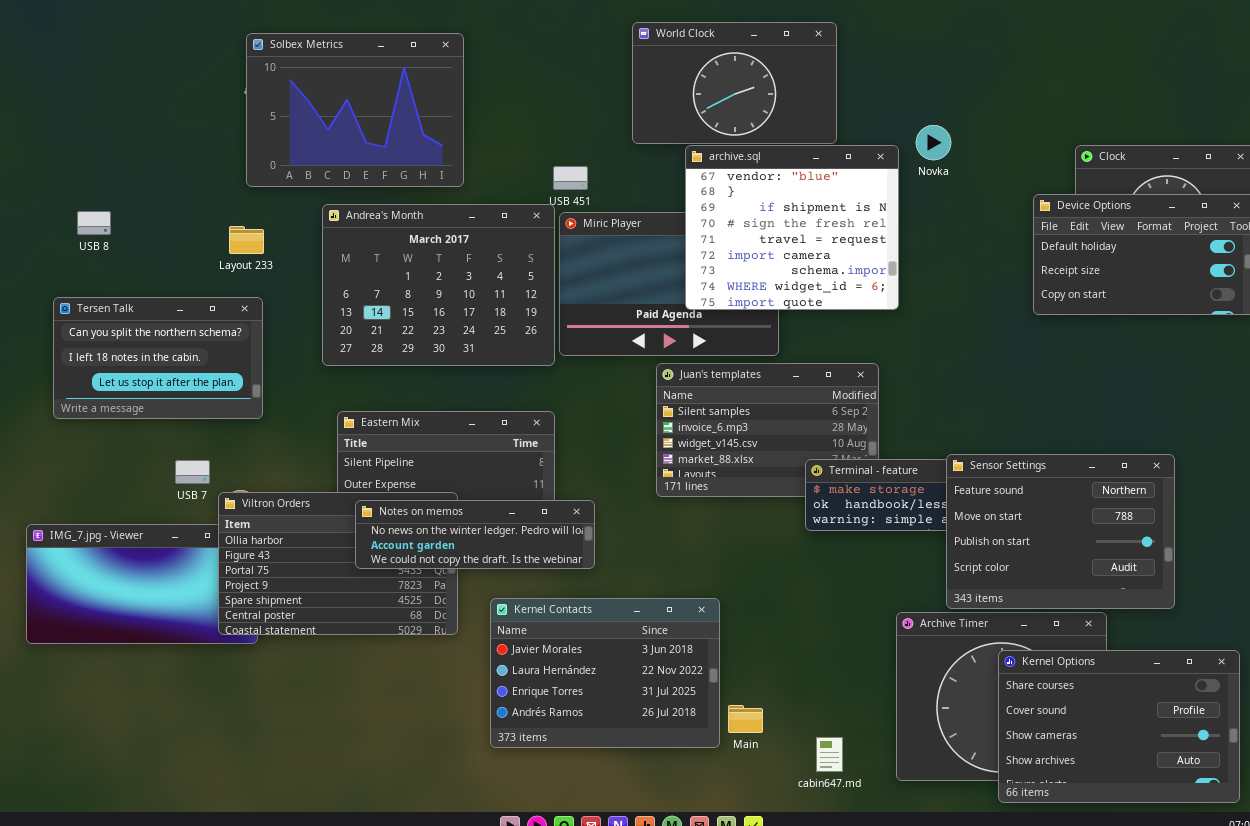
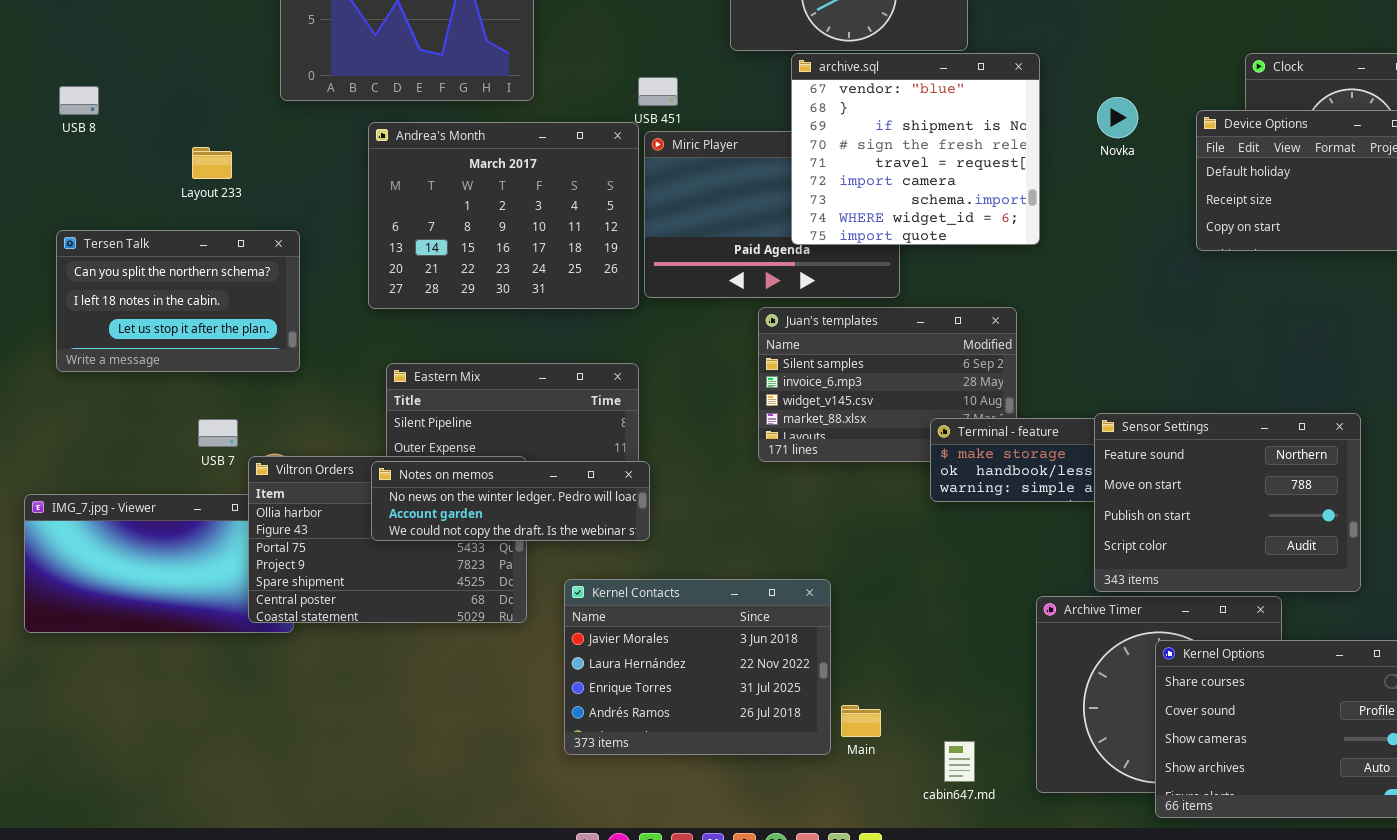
Novka: [916,125,951,160] -> [1097,97,1138,138], moved
USB 8: [77,211,111,235] -> [59,86,99,115], moved
Layout 233: [229,226,264,254] -> [192,147,232,179], moved
Notes on memos: [355,500,595,569] -> [371,461,650,541], moved

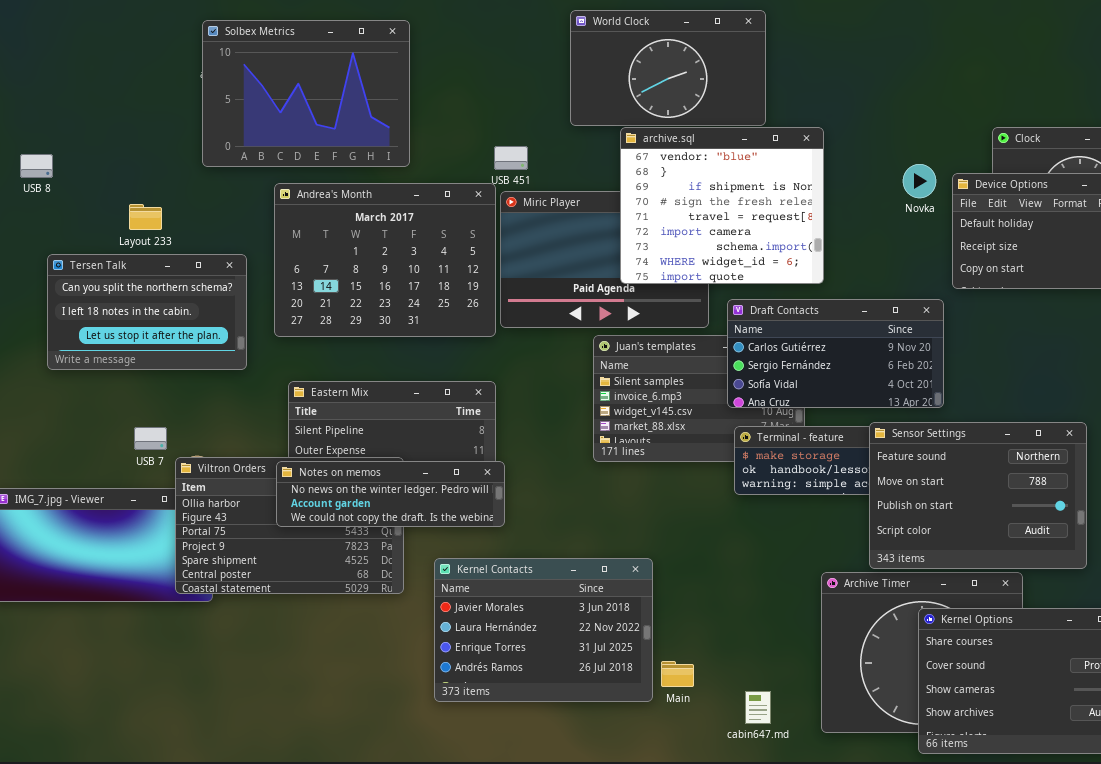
Novka: [1097,97,1138,138] -> [903,164,936,198], moved
Tersen Talk: [56,230,300,372] -> [47,254,247,370], moved
Draft Contacts: none -> [727,299,944,408], opened

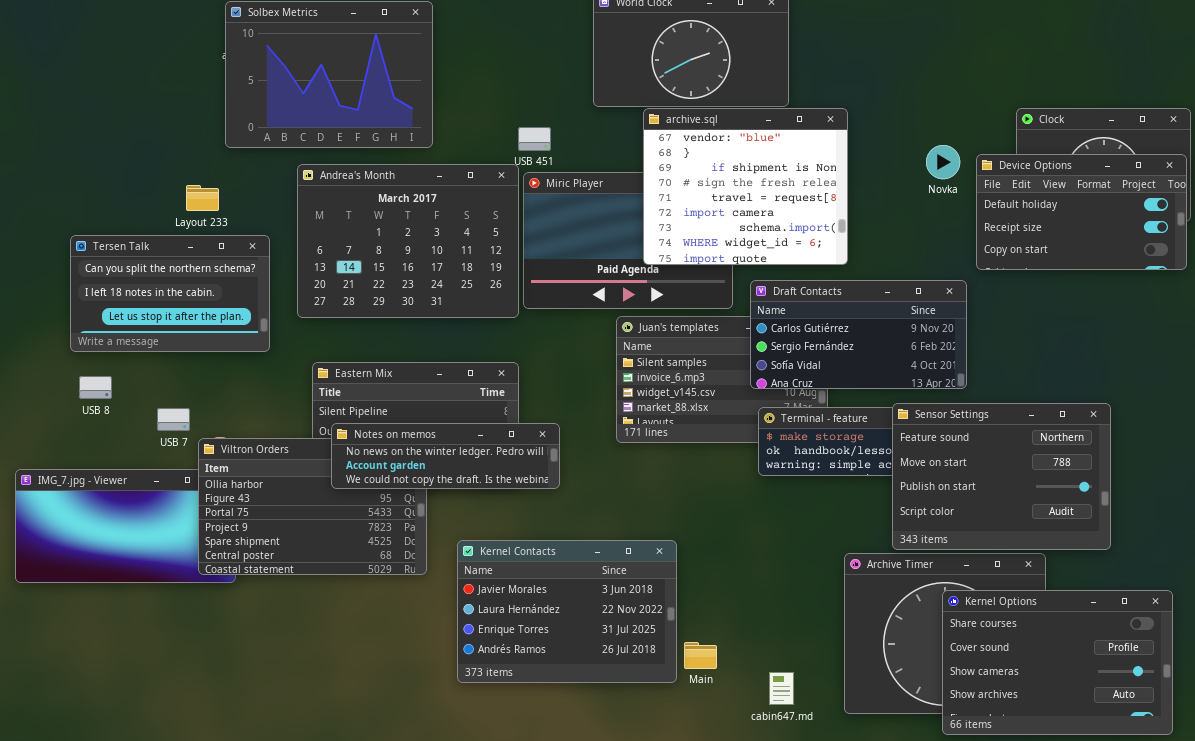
USB 8: [20,154,53,178] -> [79,376,112,399], moved
Layout 233: [129,204,162,230] -> [186,185,219,211], moved
Notes on memos: [276,461,505,527] -> [331,423,560,489], moved

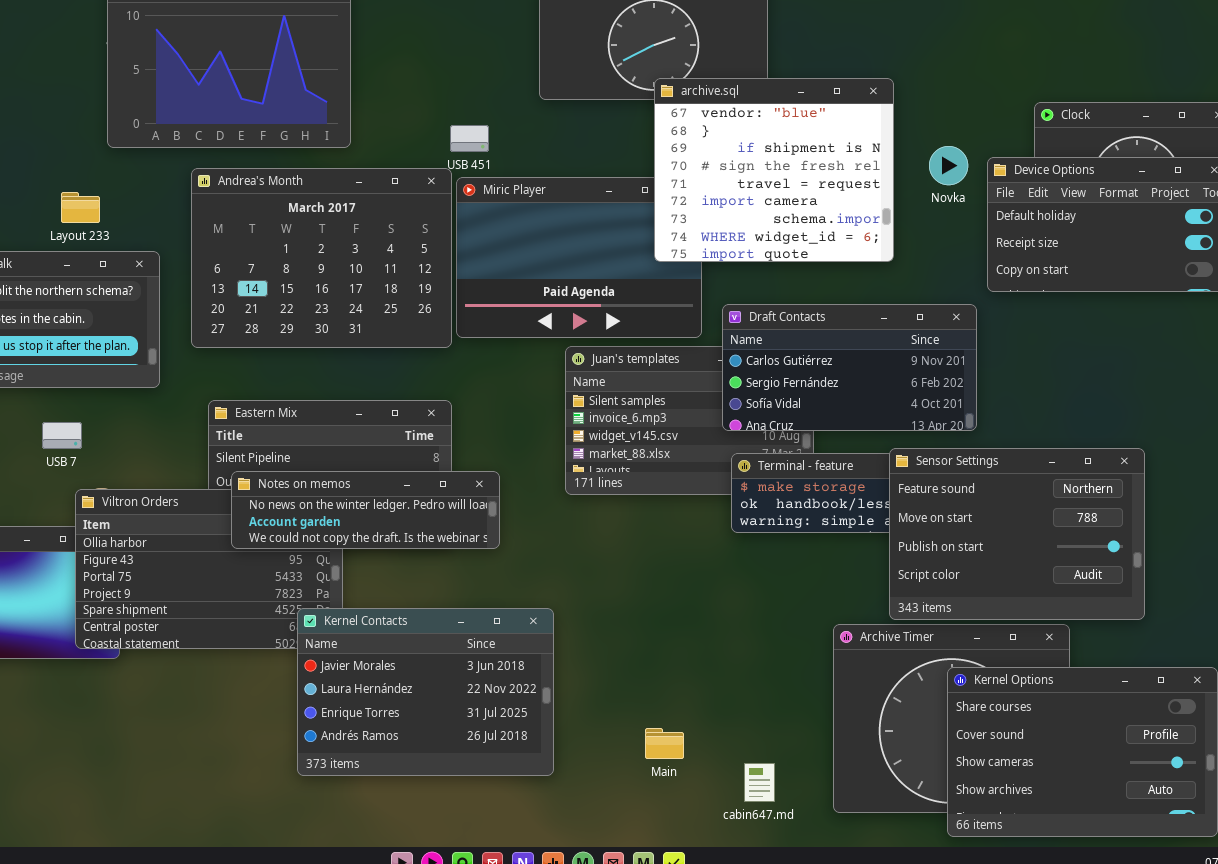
archive.sql: [643,108,848,265] -> [654,78,894,262], moved
USB 7: [157,408,190,431] -> [42,422,82,449], moved
Kernel Contacts: [457,540,677,683] -> [297,608,554,776], moved

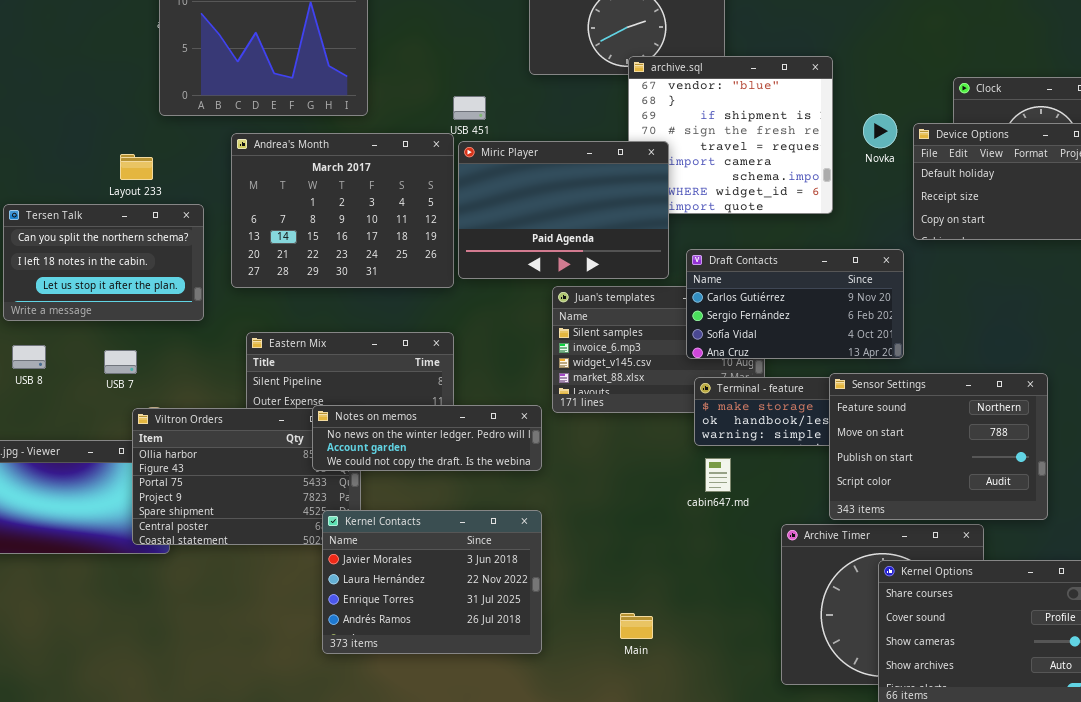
Miric Player: [456,177,702,338] -> [458,141,669,279], raised
Notes on memos: [231,471,500,549] -> [312,405,542,471], moved
cabin647.md: [744,763,775,802] -> [705,458,731,492], moved

